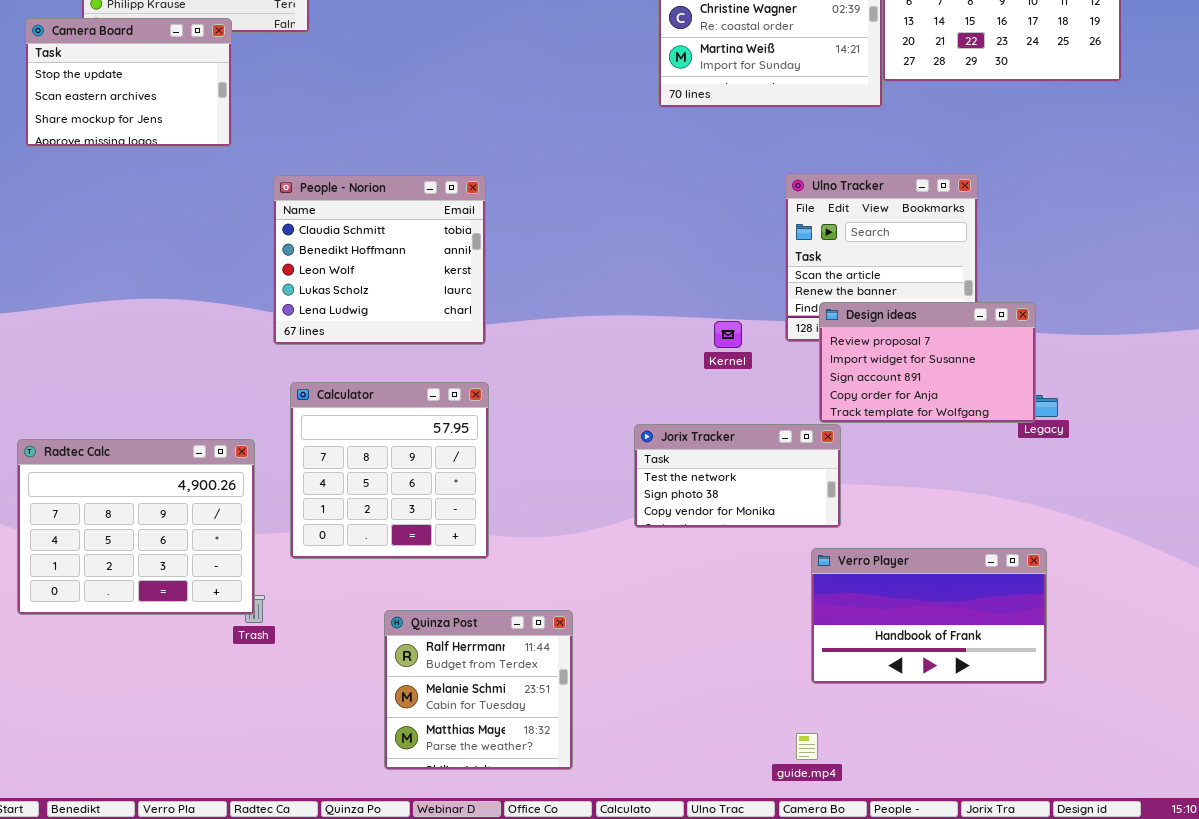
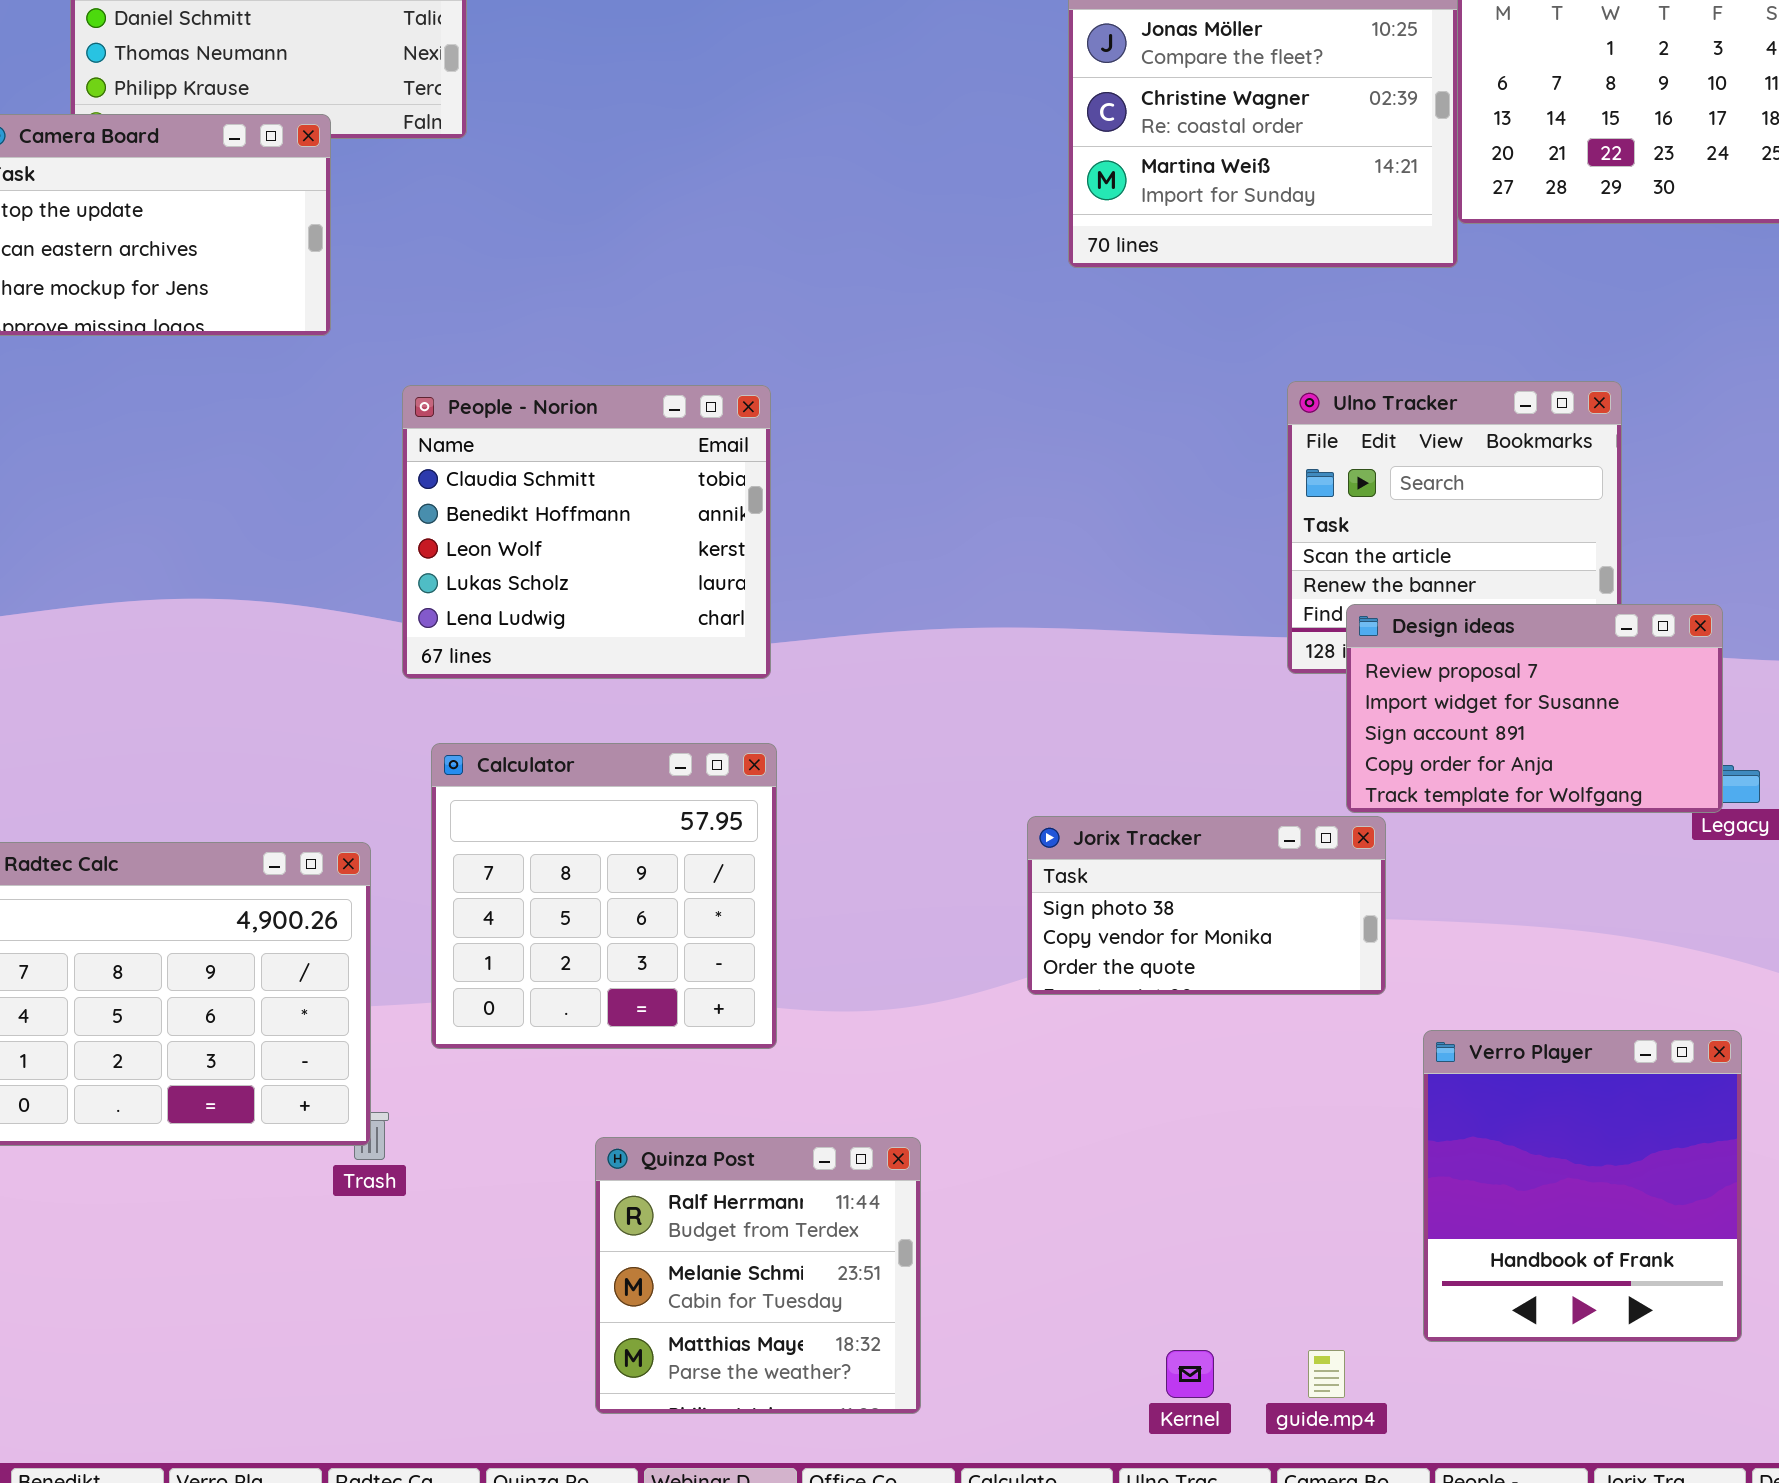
Kernel: [714,321,742,348] -> [1166,1350,1214,1398], moved
Jorix Tracker: [634,424,841,528] -> [1027,816,1386,995], scrolled down 1 row
Verro Player: [811,548,1047,684] -> [1423,1030,1742,1342], resized

